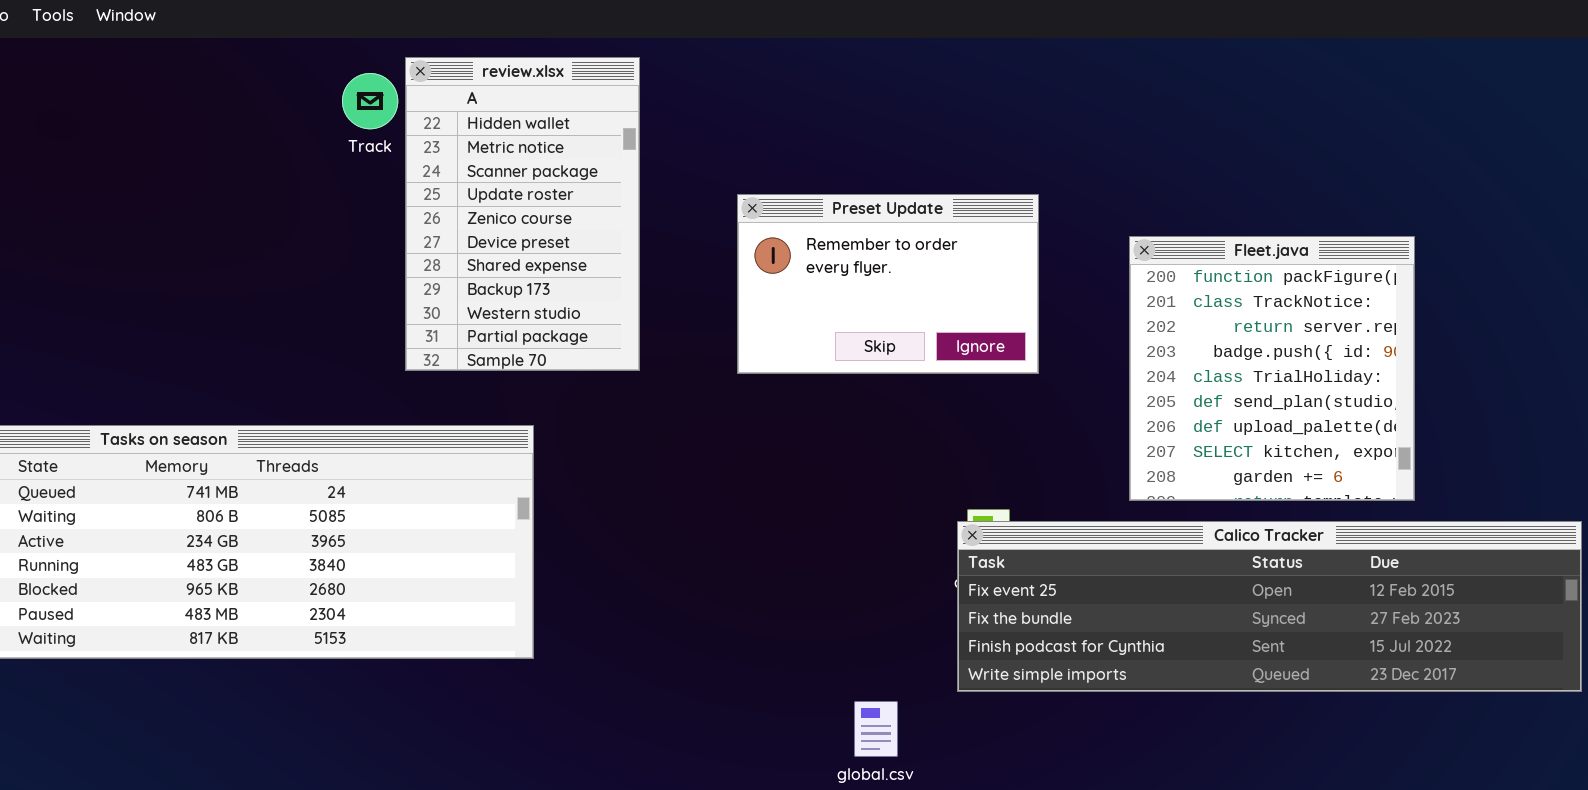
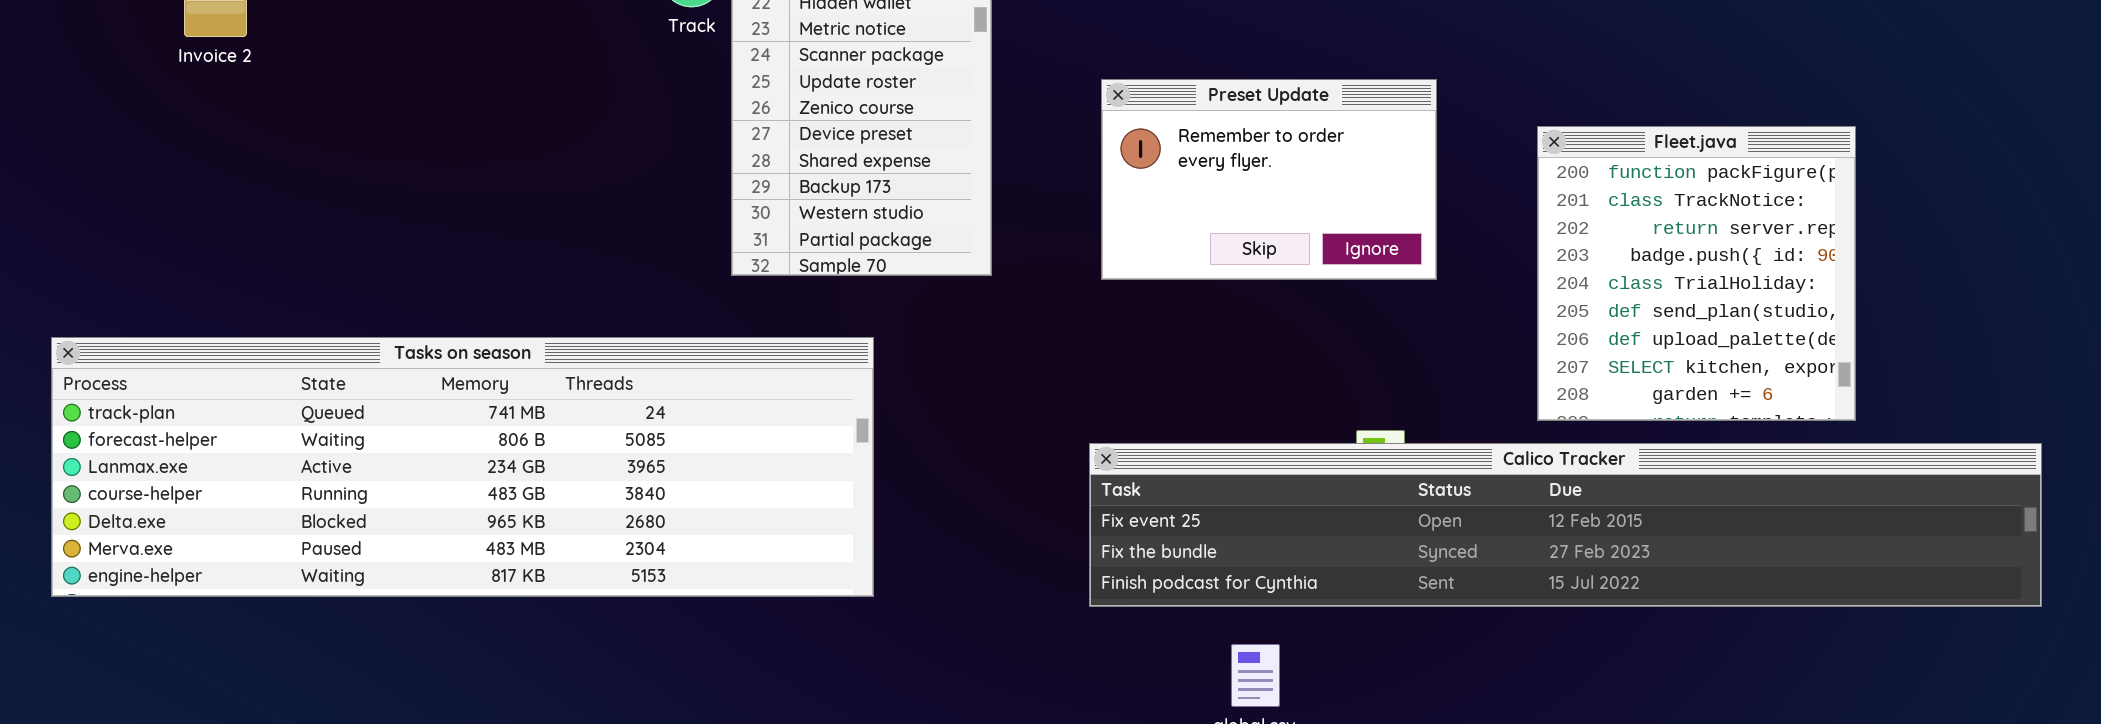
Calico Tracker: [957,521,1582,692] -> [1089,443,2042,607], resized

